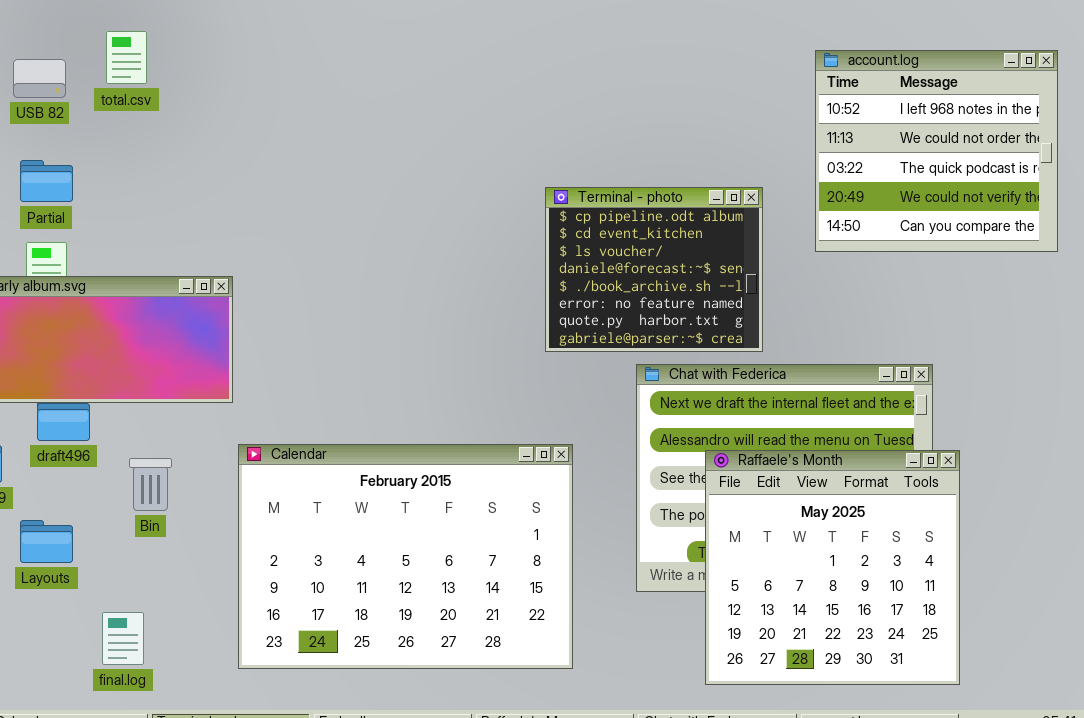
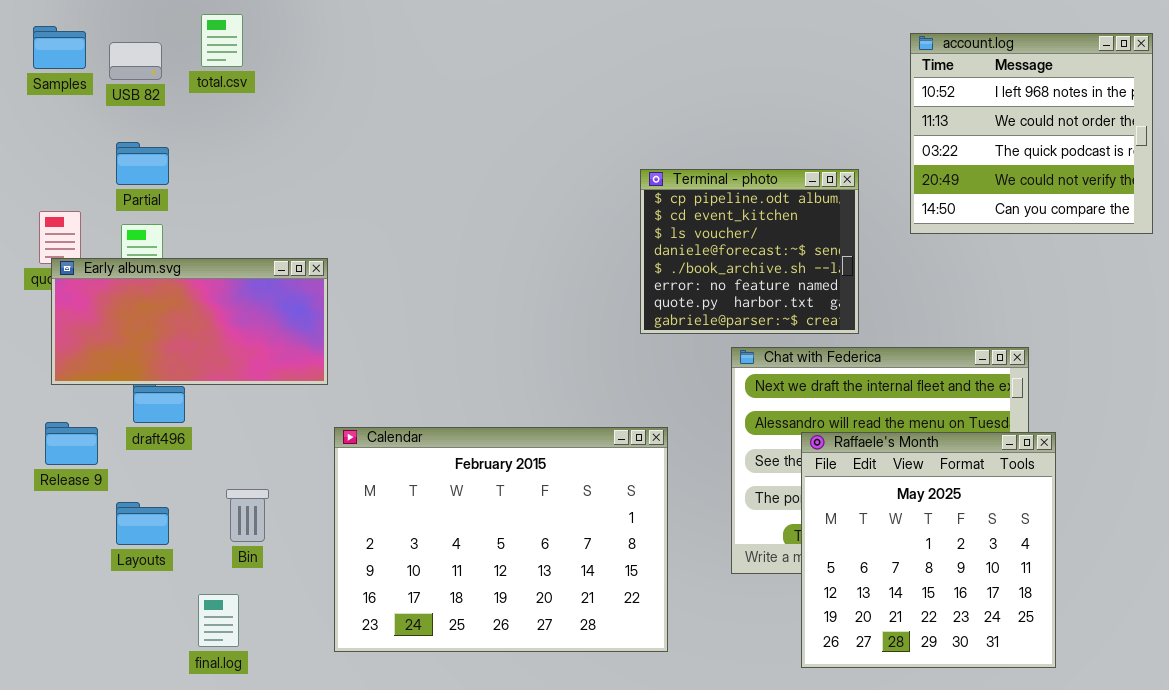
Bin: [129,458,172,511] -> [226,489,269,542], moved

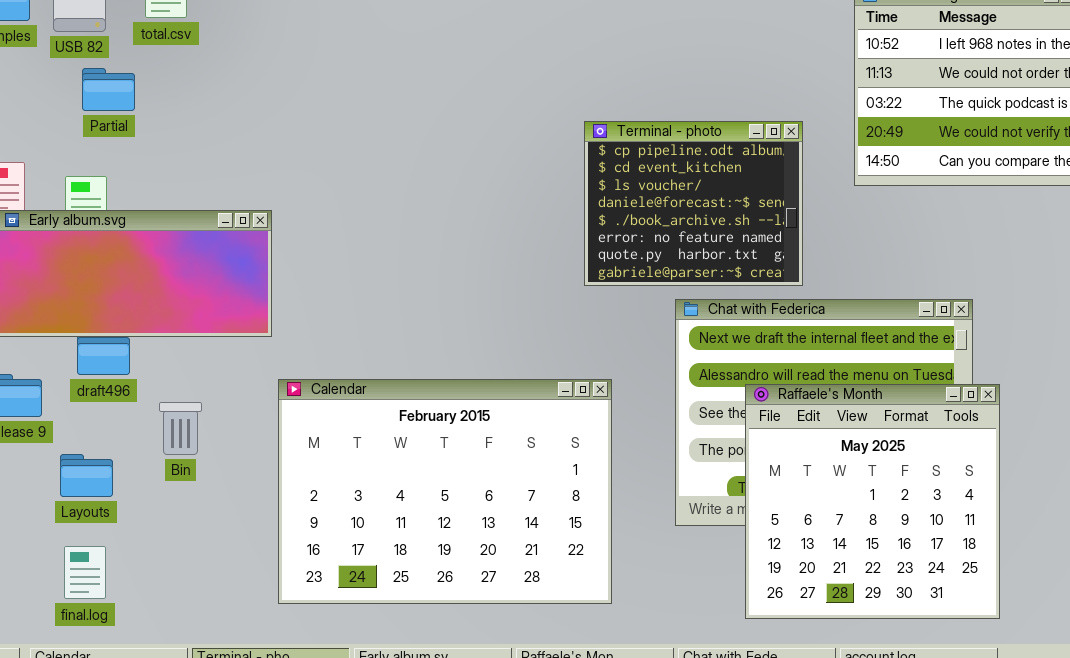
Partial: [116,142,169,185] -> [82,68,135,111], moved
Bin: [226,489,269,542] -> [159,402,202,455], moved
final.log: [198,594,239,647] -> [64,546,106,599], moved

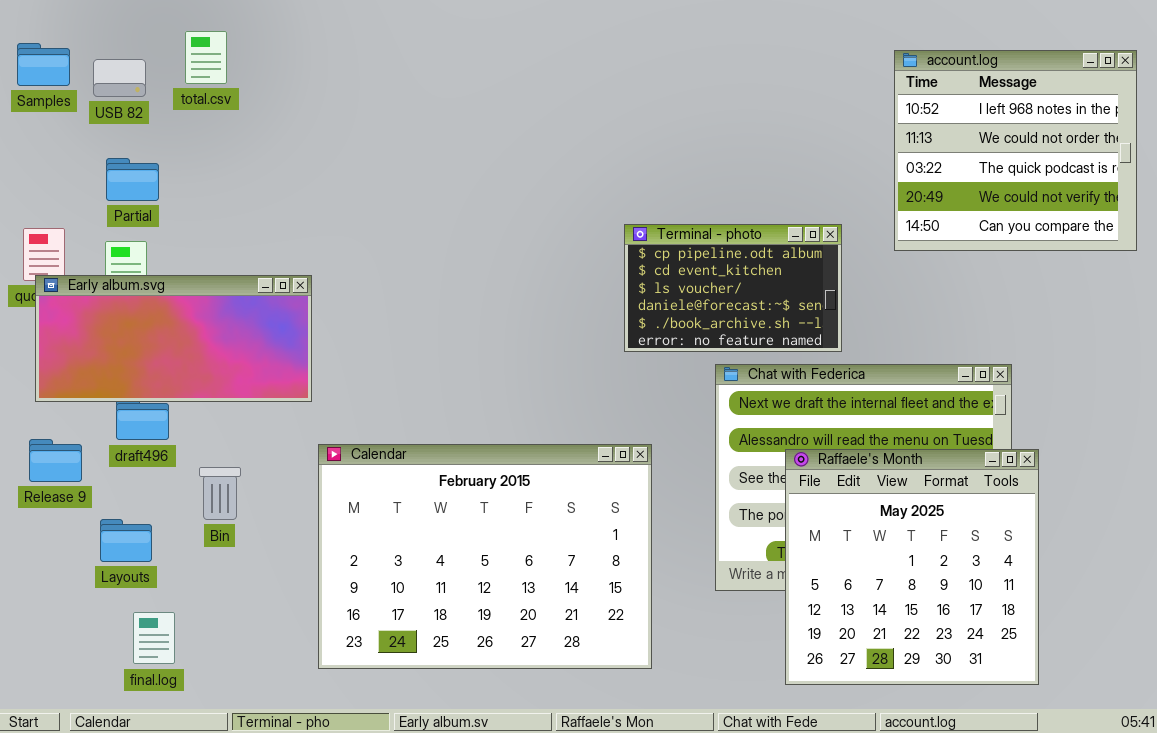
Partial: [82,68,135,111] -> [106,158,159,201], moved
Terminal - photo: [584,121,803,286] -> [624,224,842,352], resized
final.log: [64,546,106,599] -> [133,612,175,664], moved

